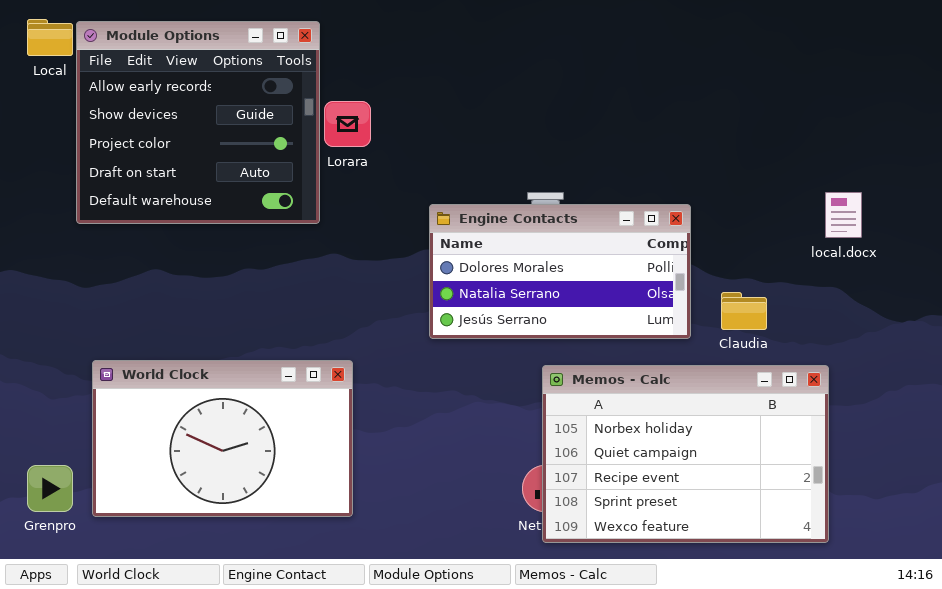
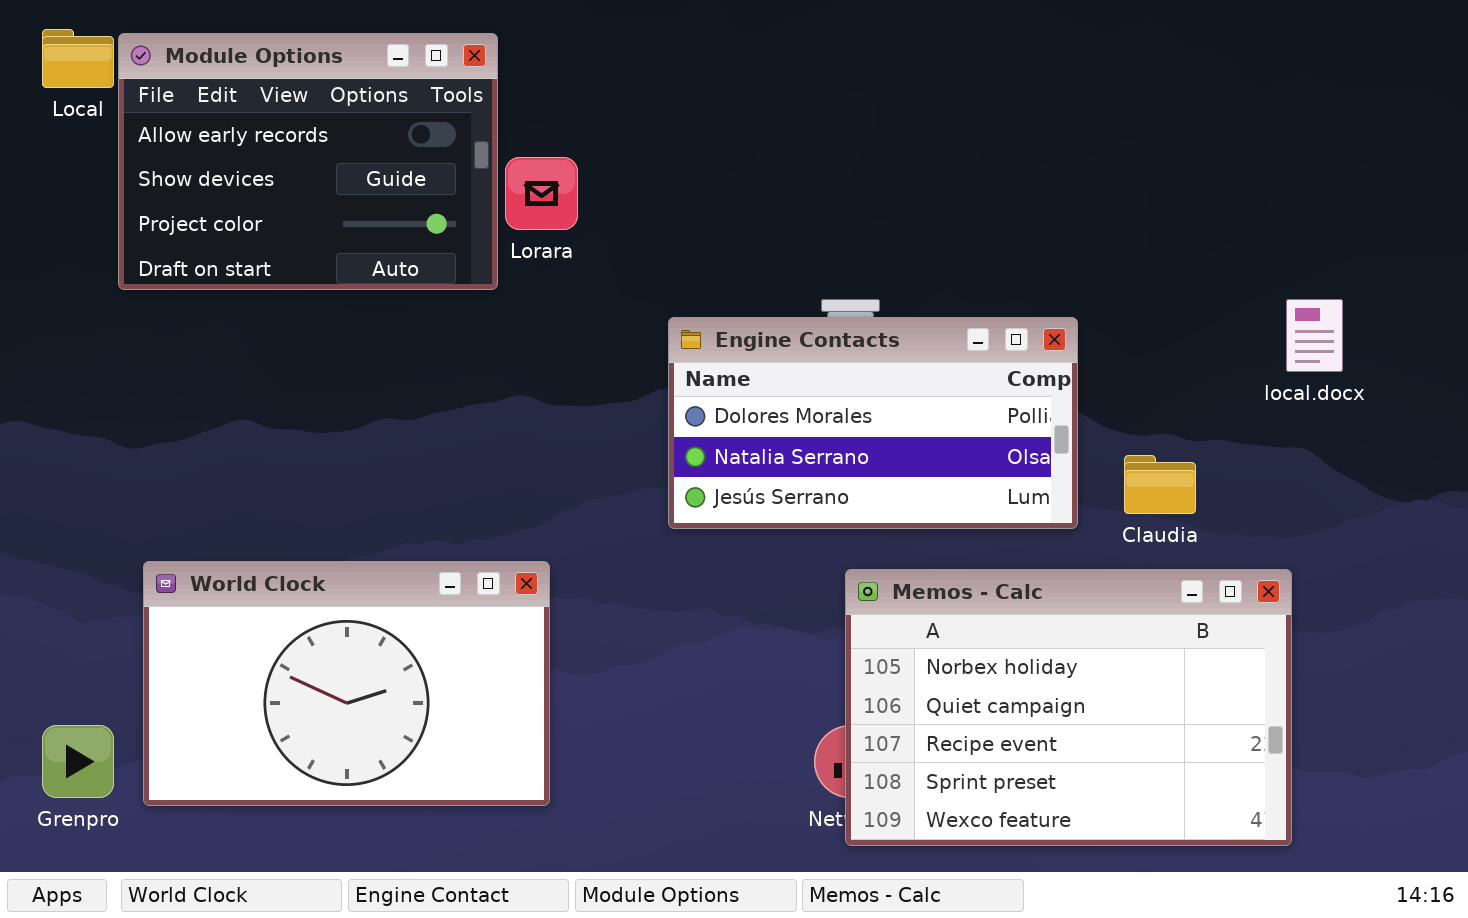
Module Options: [76,21,320,224] -> [118,33,498,290], resized

